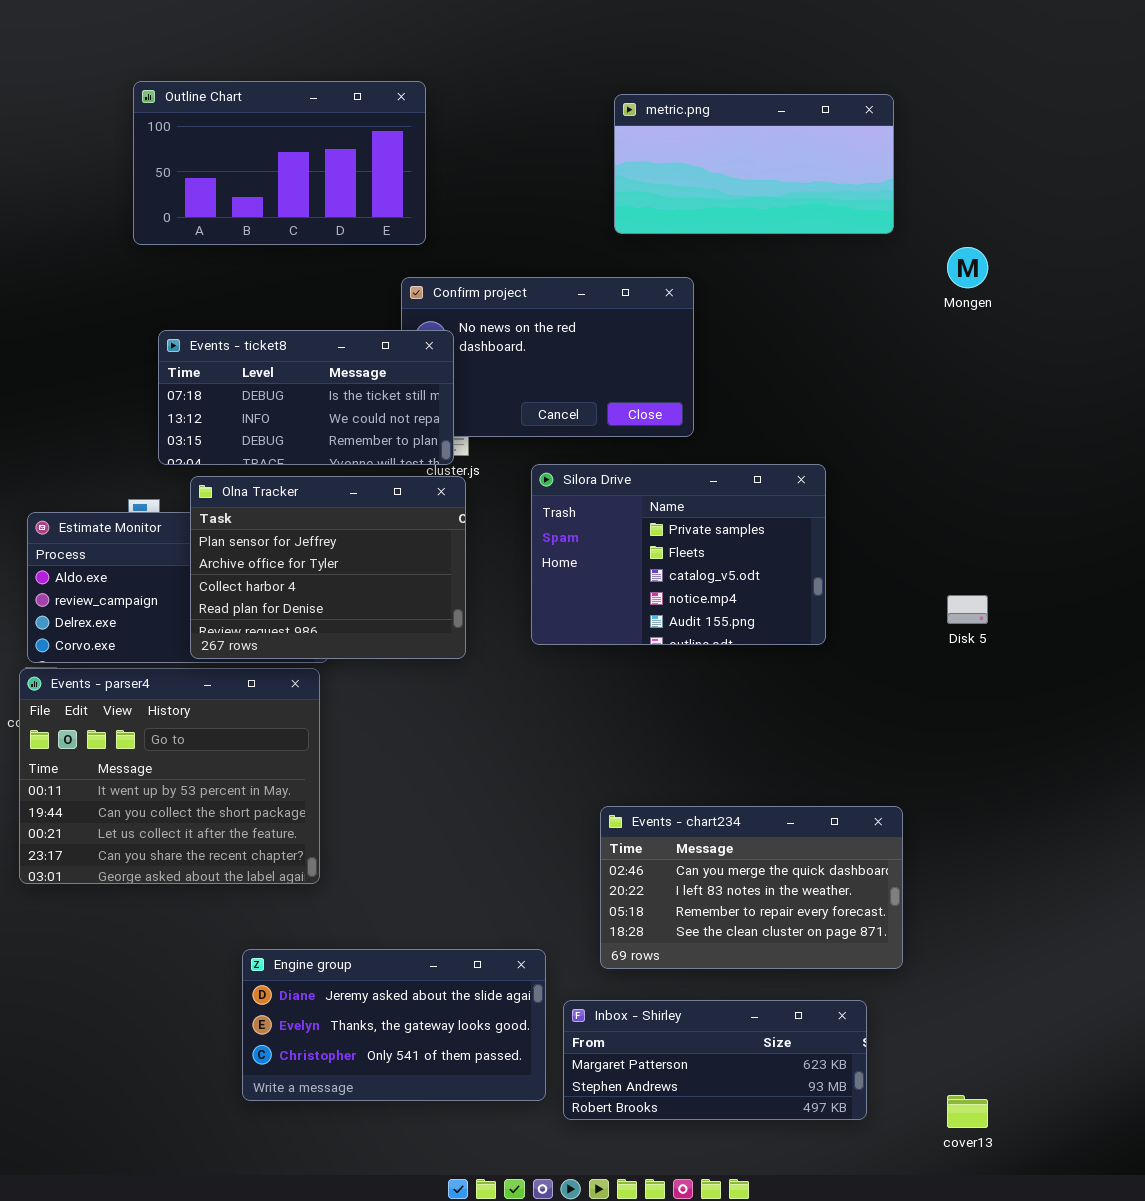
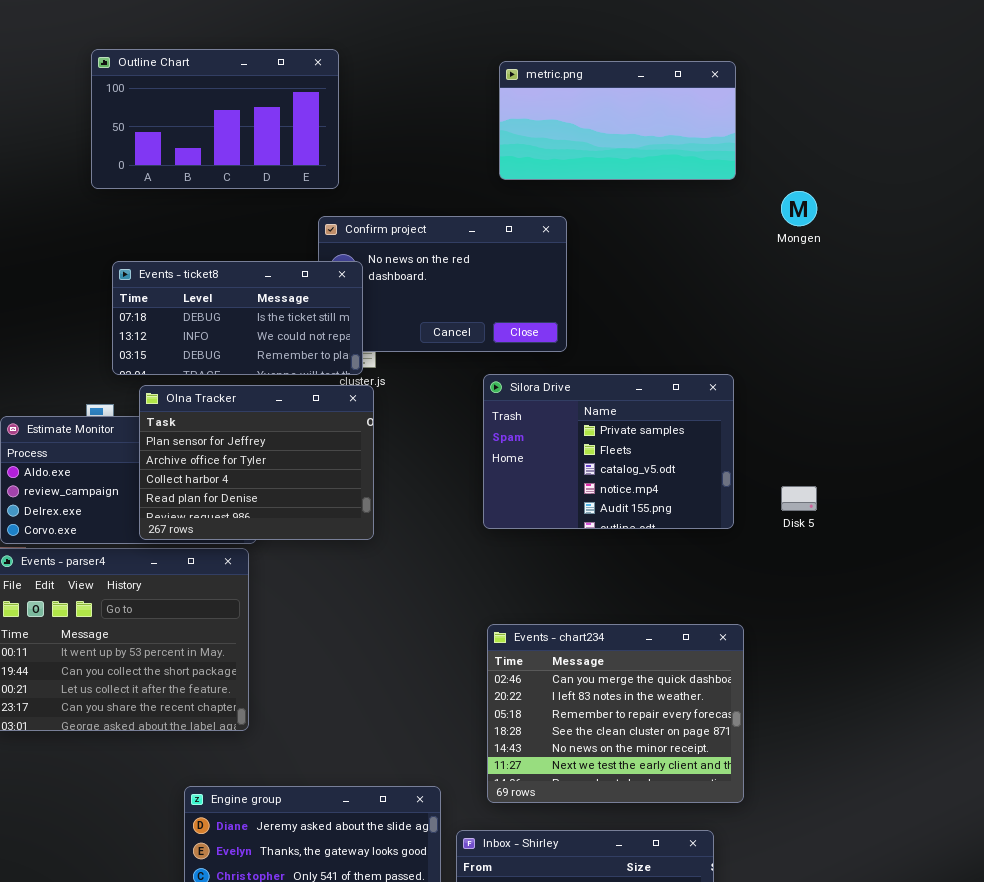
Silora Drive: [531,464,826,645] -> [483,374,734,529], moved
Events - chart234: [600,806,903,969] -> [487,624,744,803], resized

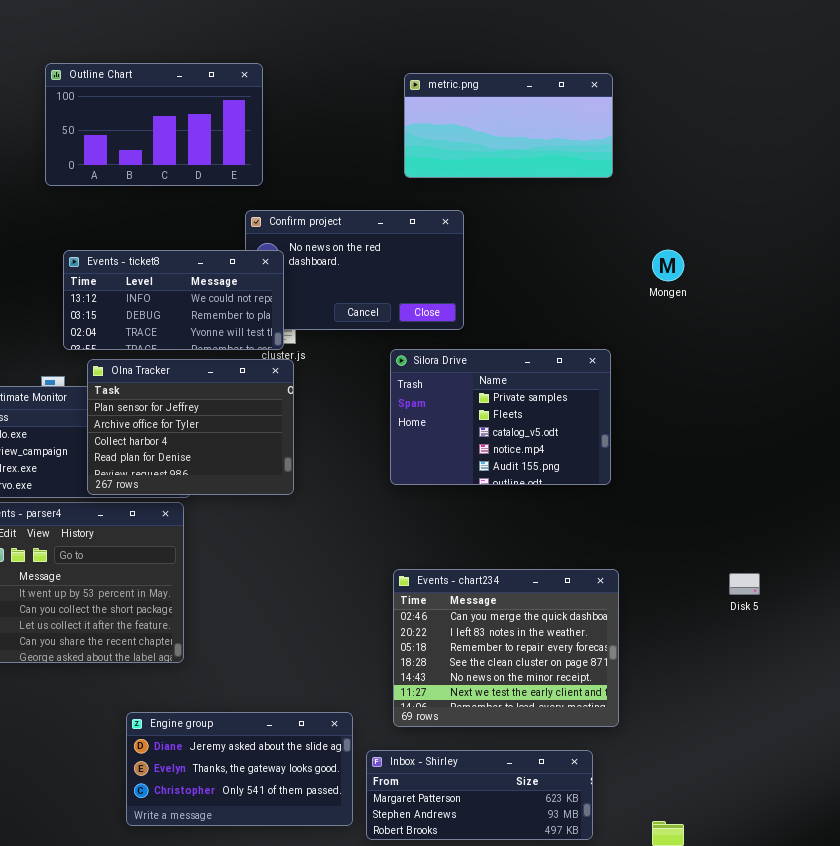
Mongen: [781,191,817,226] -> [652,250,684,281], moved
Events - ticket8: [112,261,363,375] -> [63,250,284,350], scrolled down 1 row
Disk 5: [781,486,817,511] -> [729,573,760,595], moved

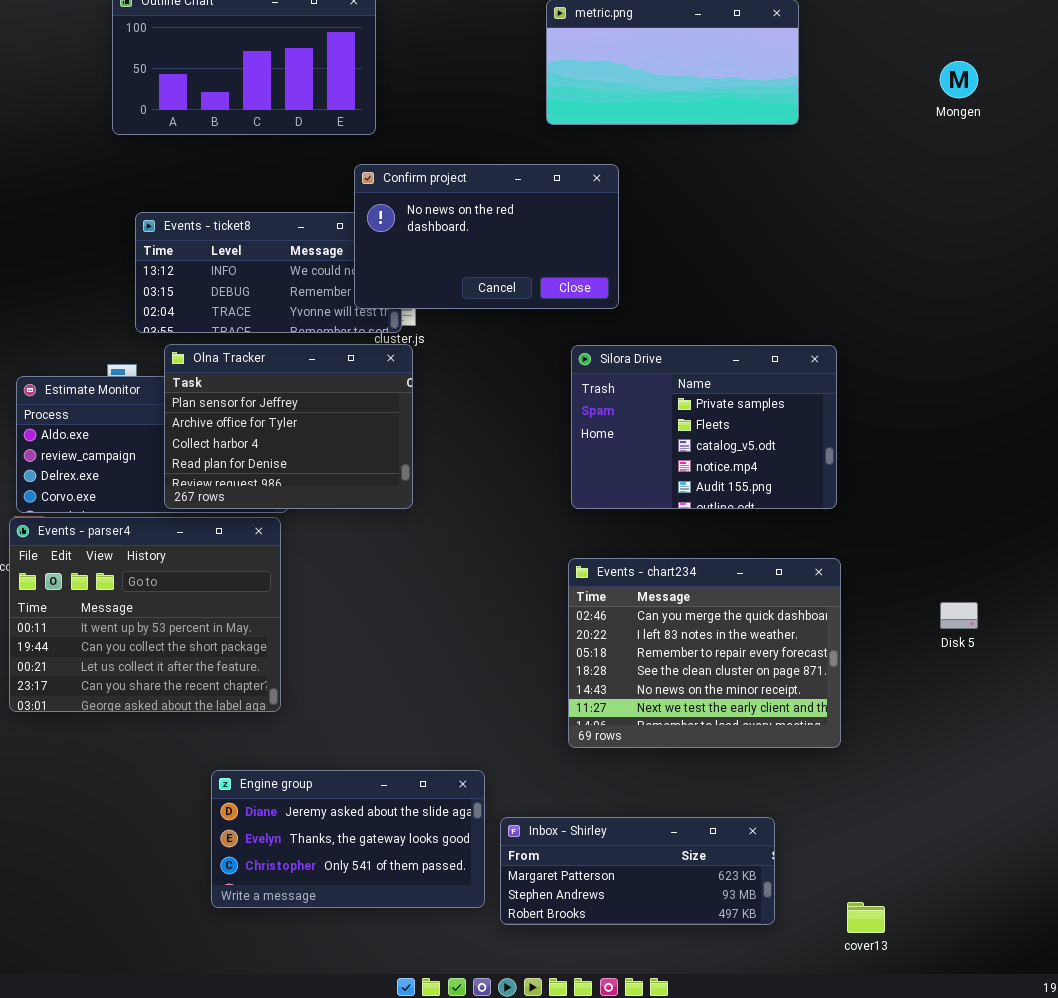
Confirm project: [245,210,464,330] -> [354,164,619,309], raised
Mongen: [652,250,684,281] -> [940,61,978,98], moved
Silora Drive: [390,349,611,485] -> [571,345,837,509], moved
Events - chart234: [393,569,619,727] -> [568,558,841,748], moved

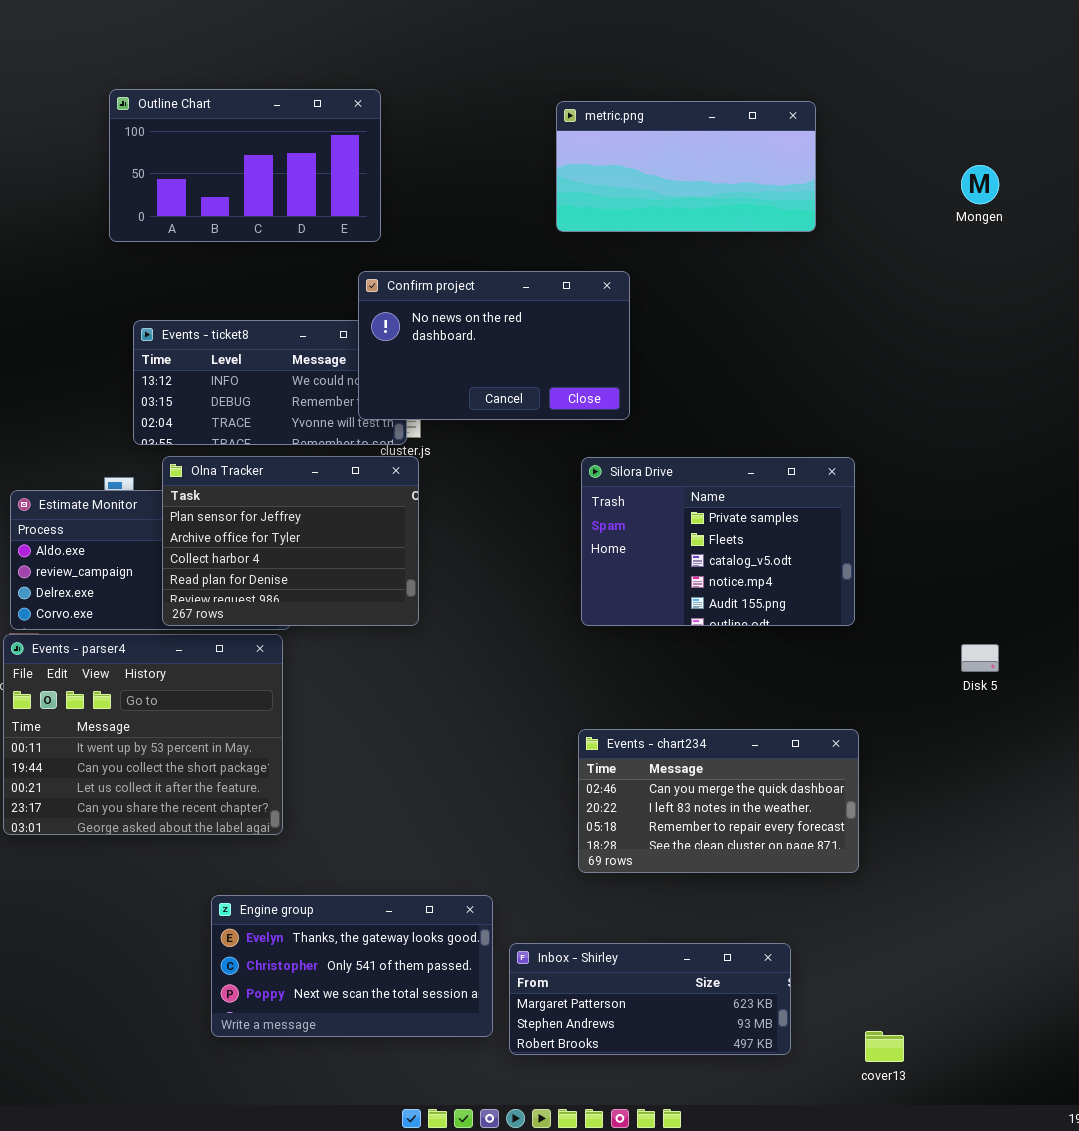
Events - chart234: [568,558,841,748] -> [578,729,859,873], resized
Disk 5: [940,602,978,629] -> [961,644,999,672], moved
Engine group: [211,770,485,908] -> [211,895,493,1037], scrolled down 1 row

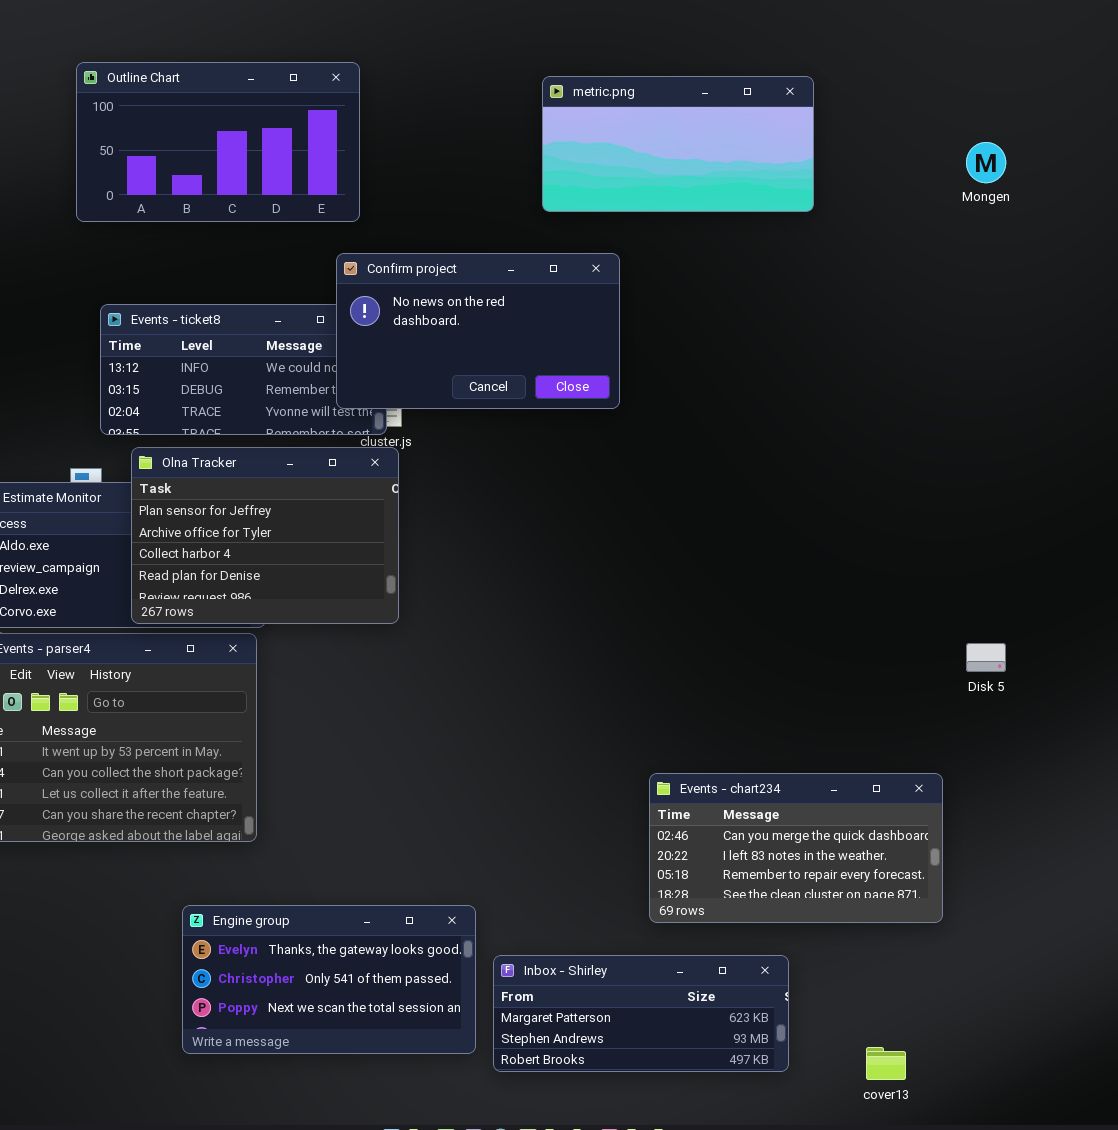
Silora Drive: [581,457,855,626] -> none, closed
Events - chart234: [578,729,859,873] -> [649,773,943,923], moved

